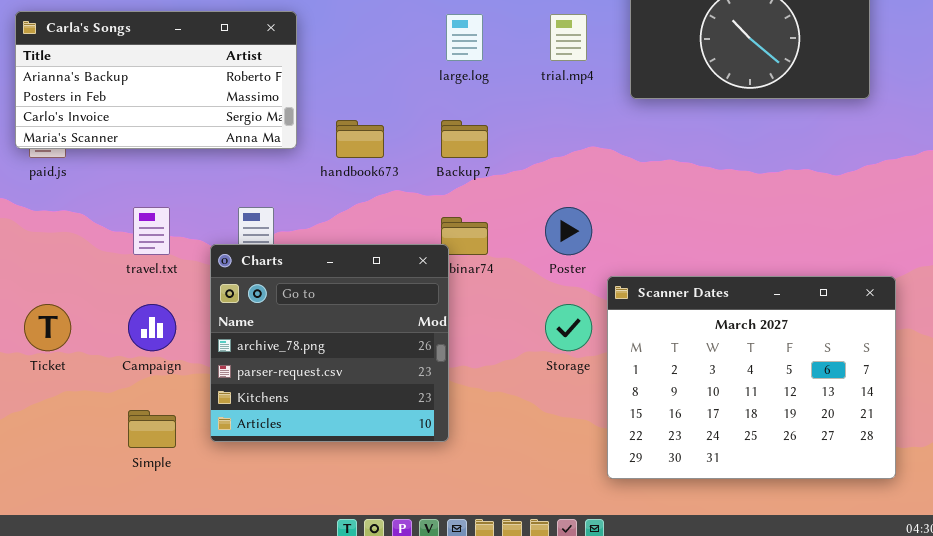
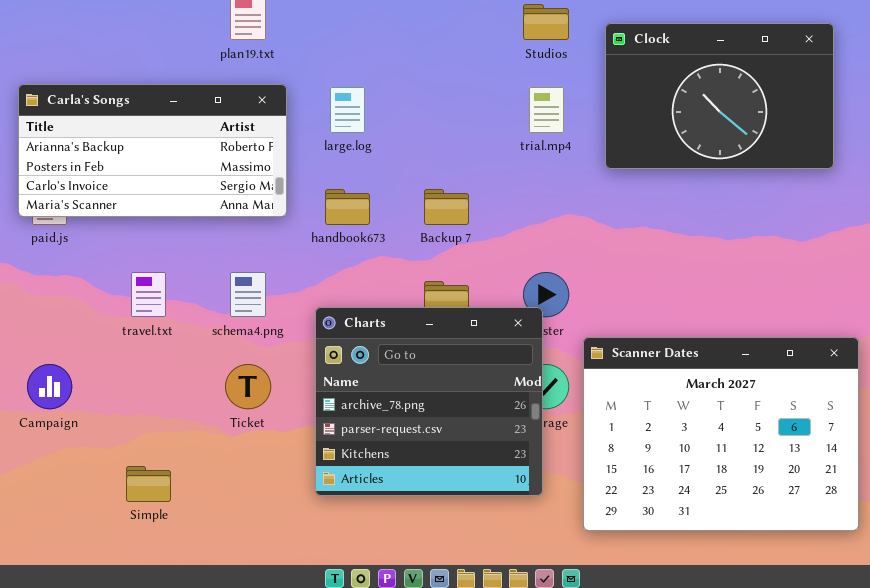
large.log: [446,14,483,61] -> [330,87,365,133], moved
Charts: [210,244,449,442] -> [315,307,543,496], moved
Ticket: [24,304,71,351] -> [225,364,271,409], moved
Campaign: [128,304,176,351] -> [27,364,72,409], moved

